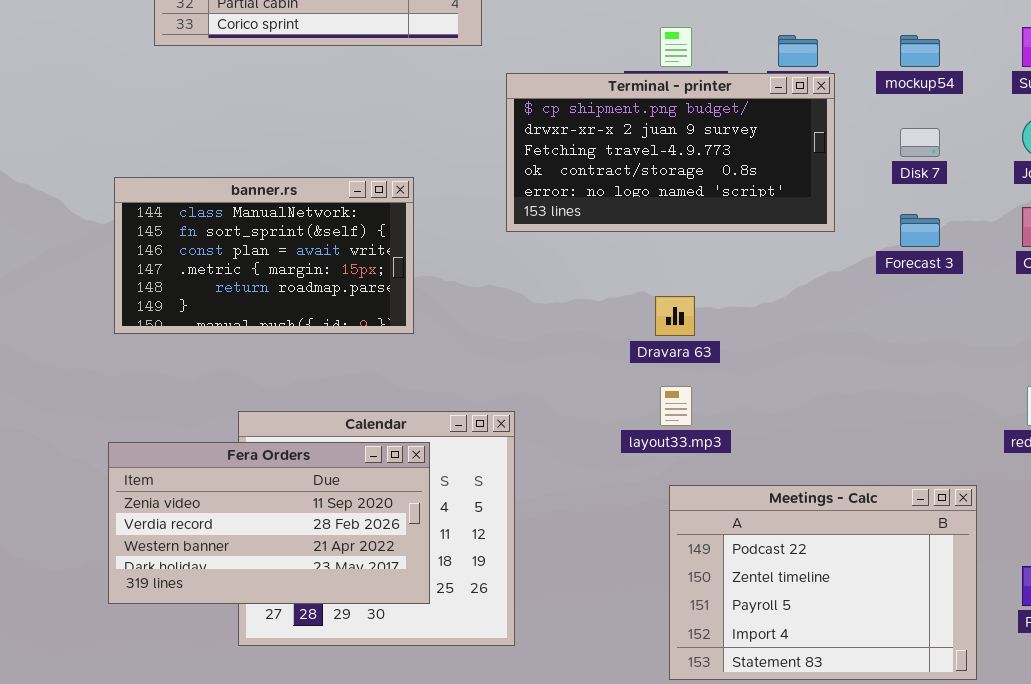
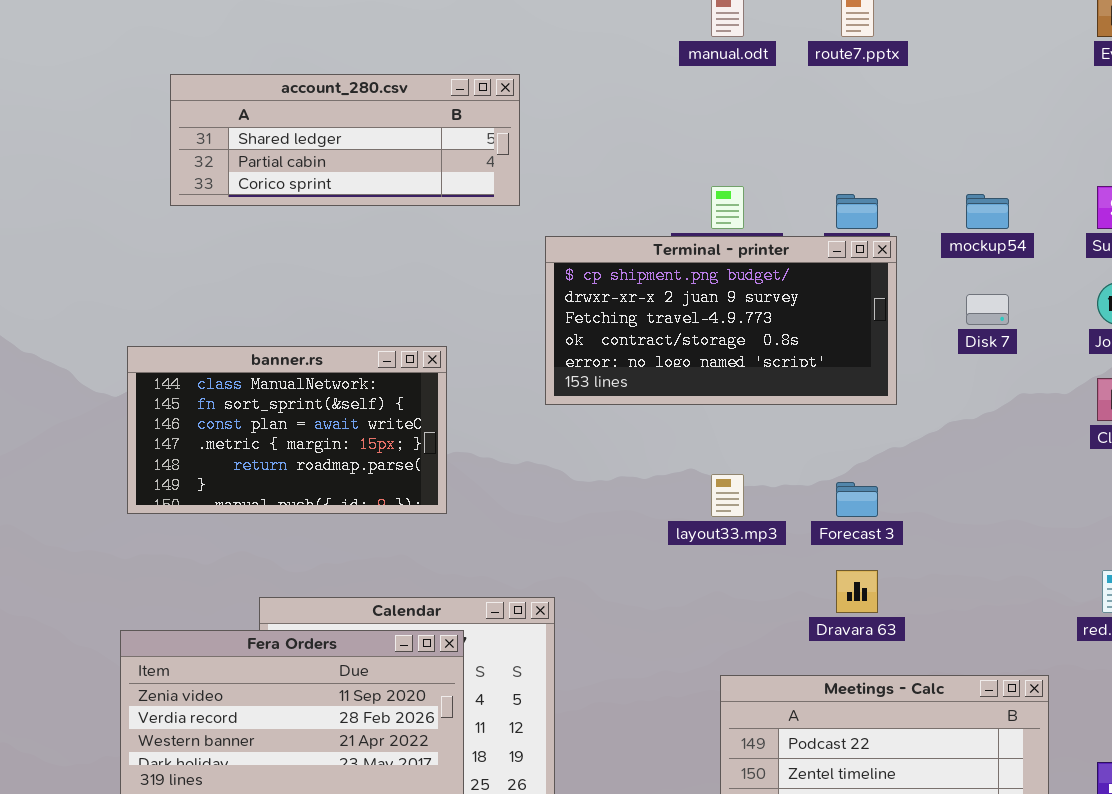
Forecast 3: [900,214,940,247] -> [836,482,878,517], moved
Dravara 63: [655,296,695,336] -> [836,570,878,613], moved
layout33.mp3: [660,386,692,426] -> [711,474,744,517], moved

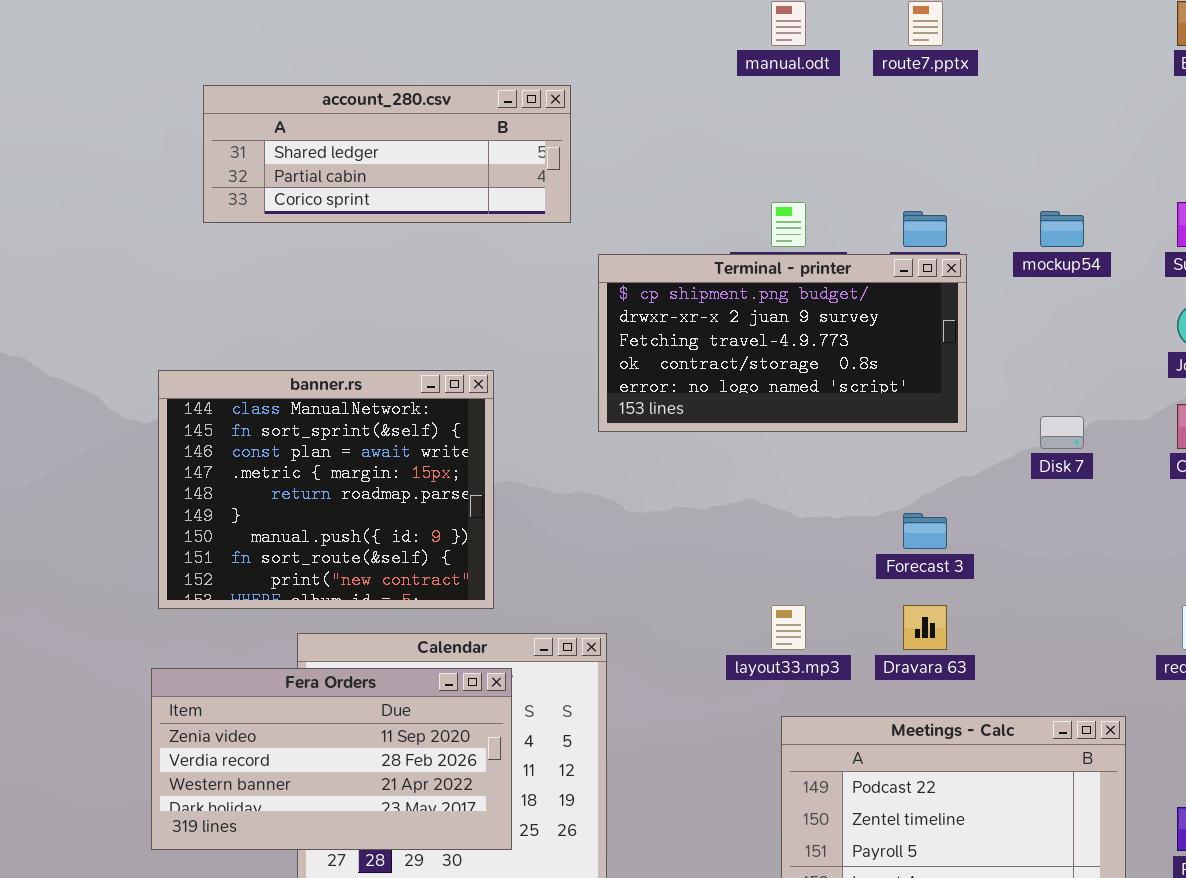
Disk 7: [966,294,1009,325] -> [1040,416,1084,449], moved
banner.rs: [127,346,447,514] -> [158,370,494,609], resized
layout33.mp3: [711,474,744,517] -> [771,605,806,650], moved

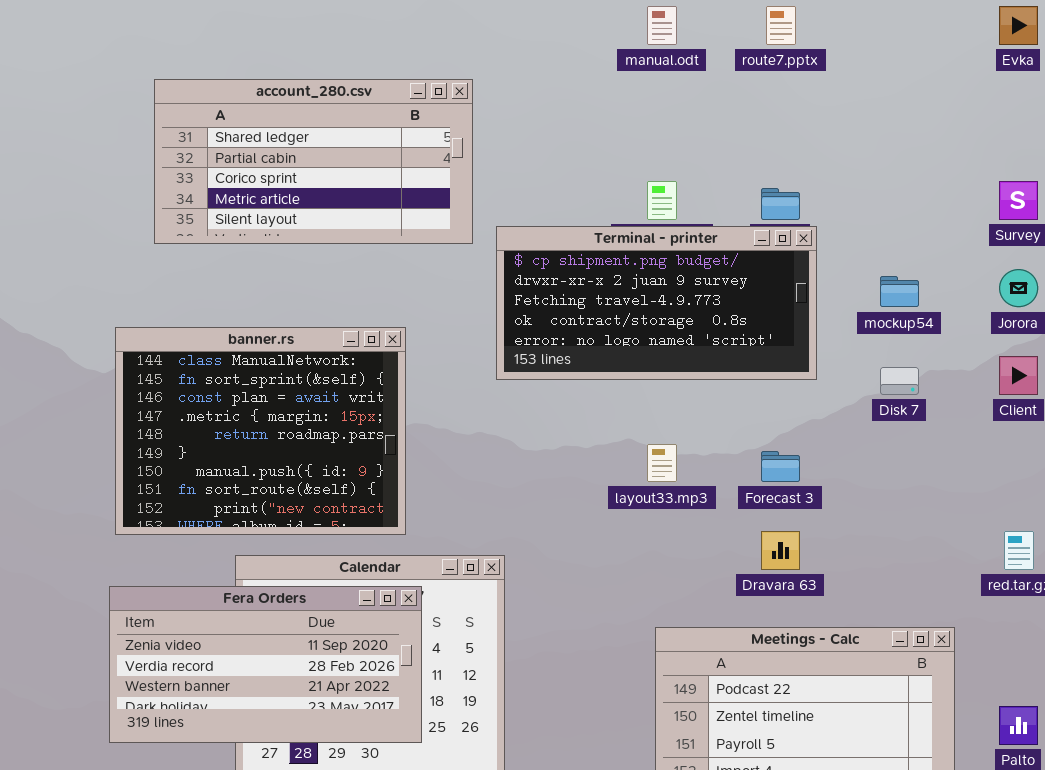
account_280.csv: [203,85,571,223] -> [154,79,473,244], resized
mockup54: [1040,211,1084,247] -> [880,276,919,307], moved
layout33.mp3: [771,605,806,650] -> [647,444,677,482], moved

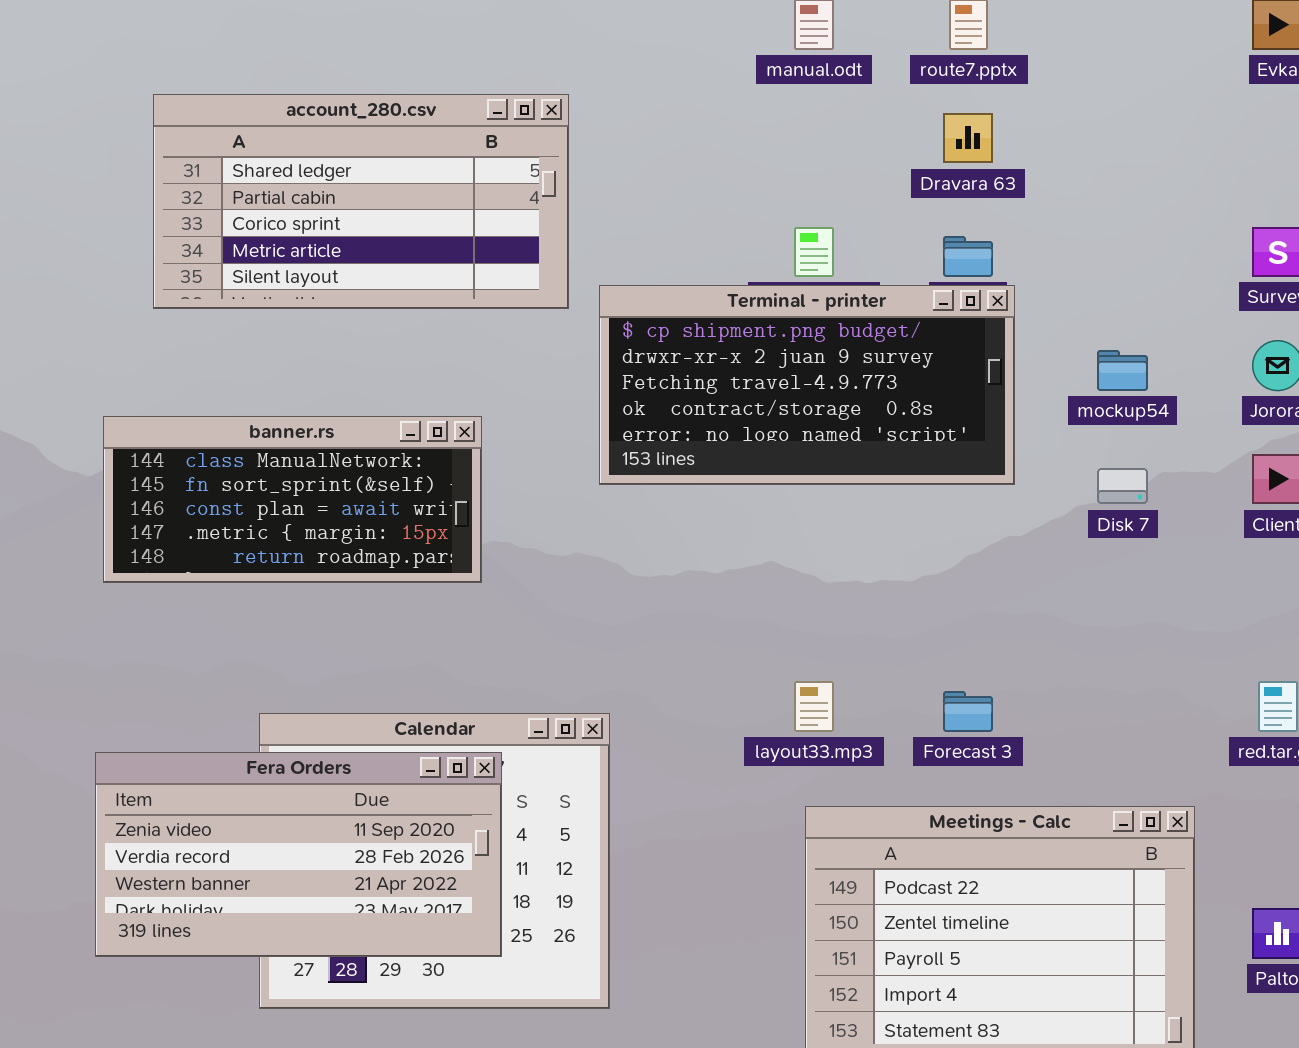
banner.rs: [115,327,406,535] -> [103,416,482,583], resized
layout33.mp3: [647,444,677,482] -> [794,681,834,732], moved
Forecast 3: [761,451,800,482] -> [943,691,993,732], moved
Dravara 63: [761,531,800,570] -> [943,113,993,163], moved

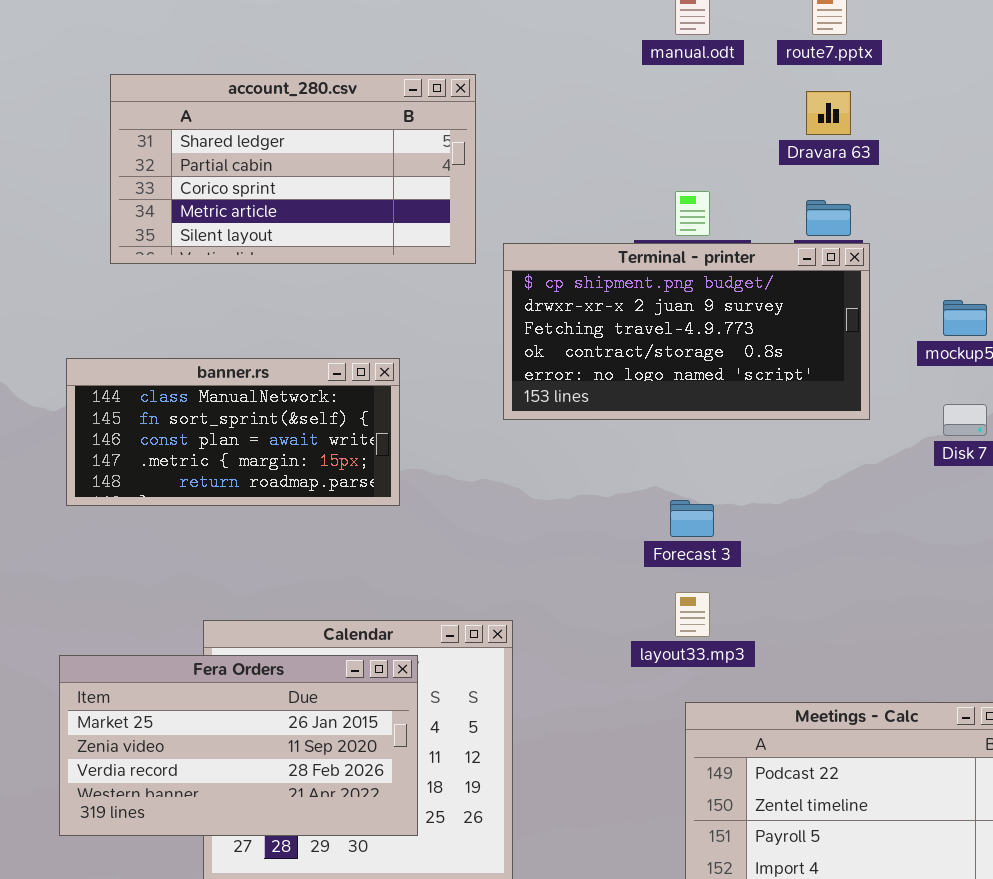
Forecast 3: [943,691,993,732] -> [670,500,714,537], moved
Fera Orders: [95,752,502,957] -> [59,655,418,836], scrolled up 1 row

